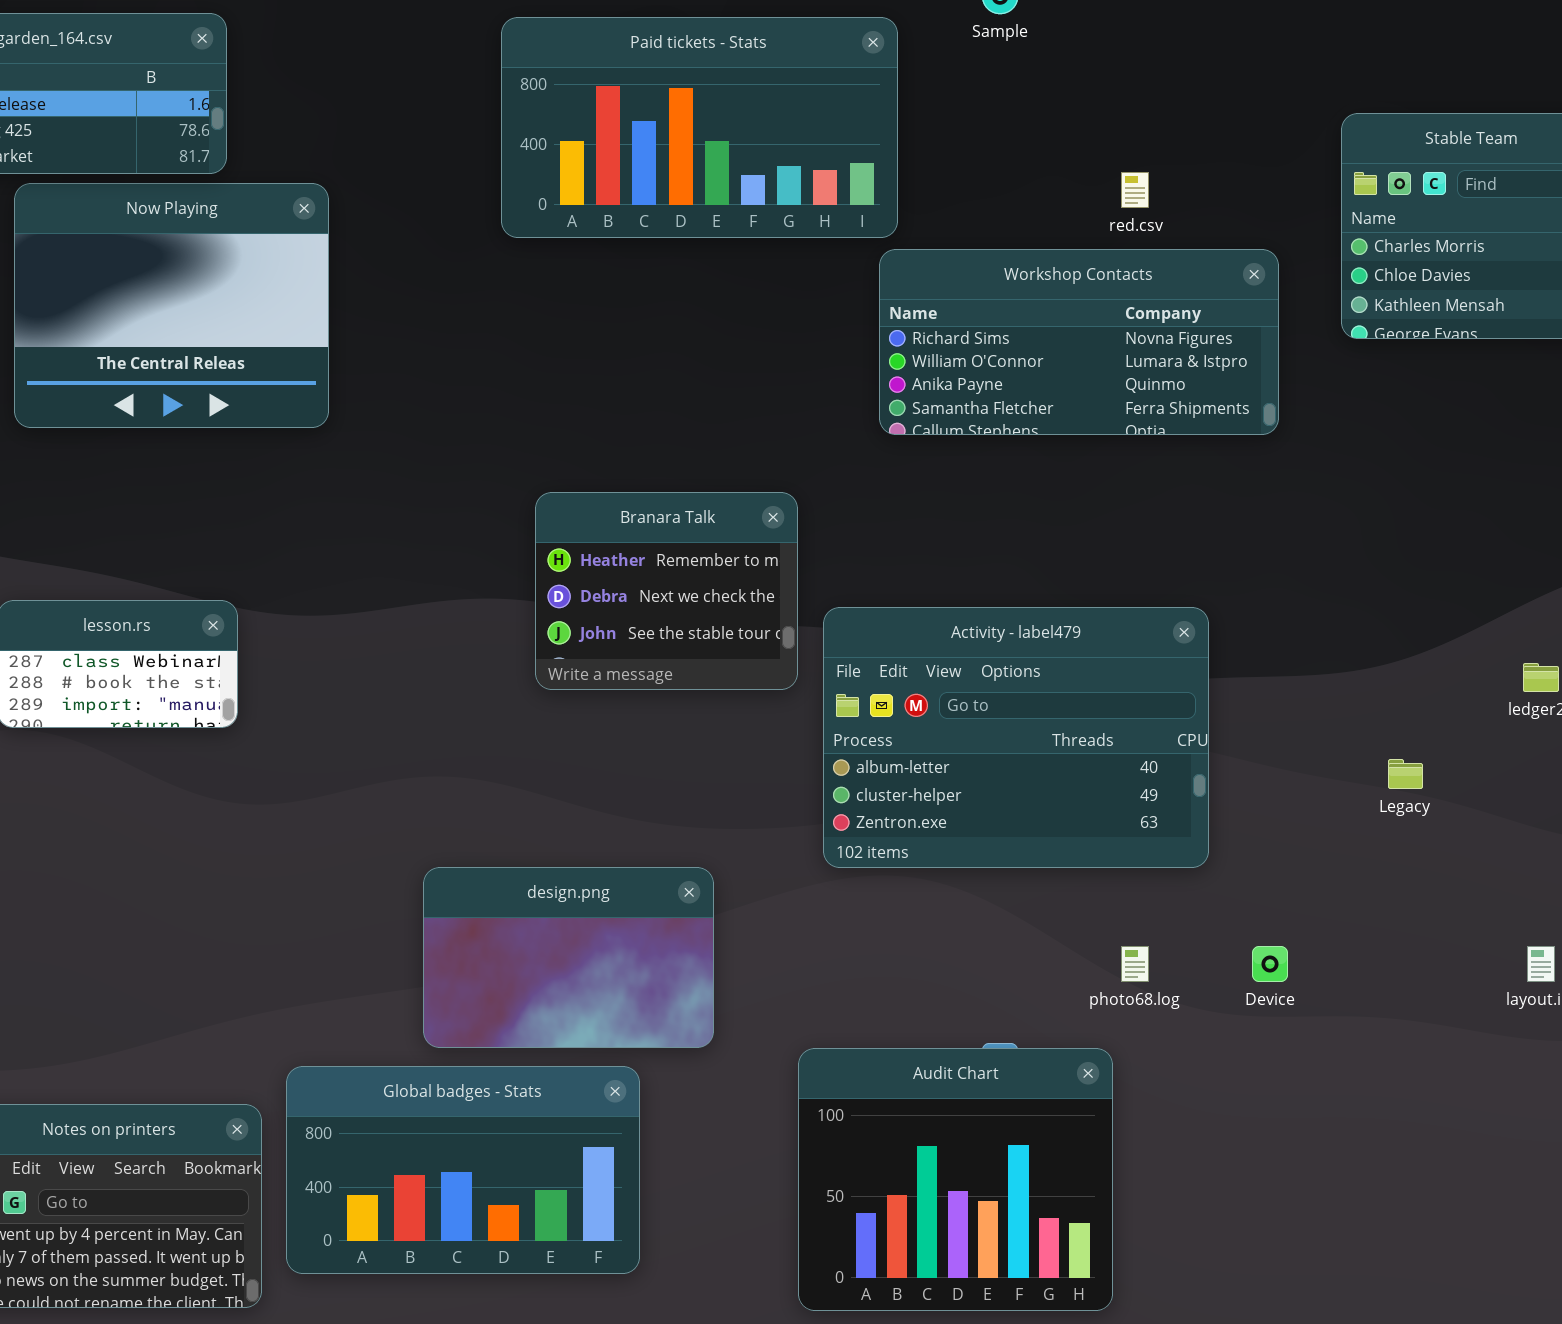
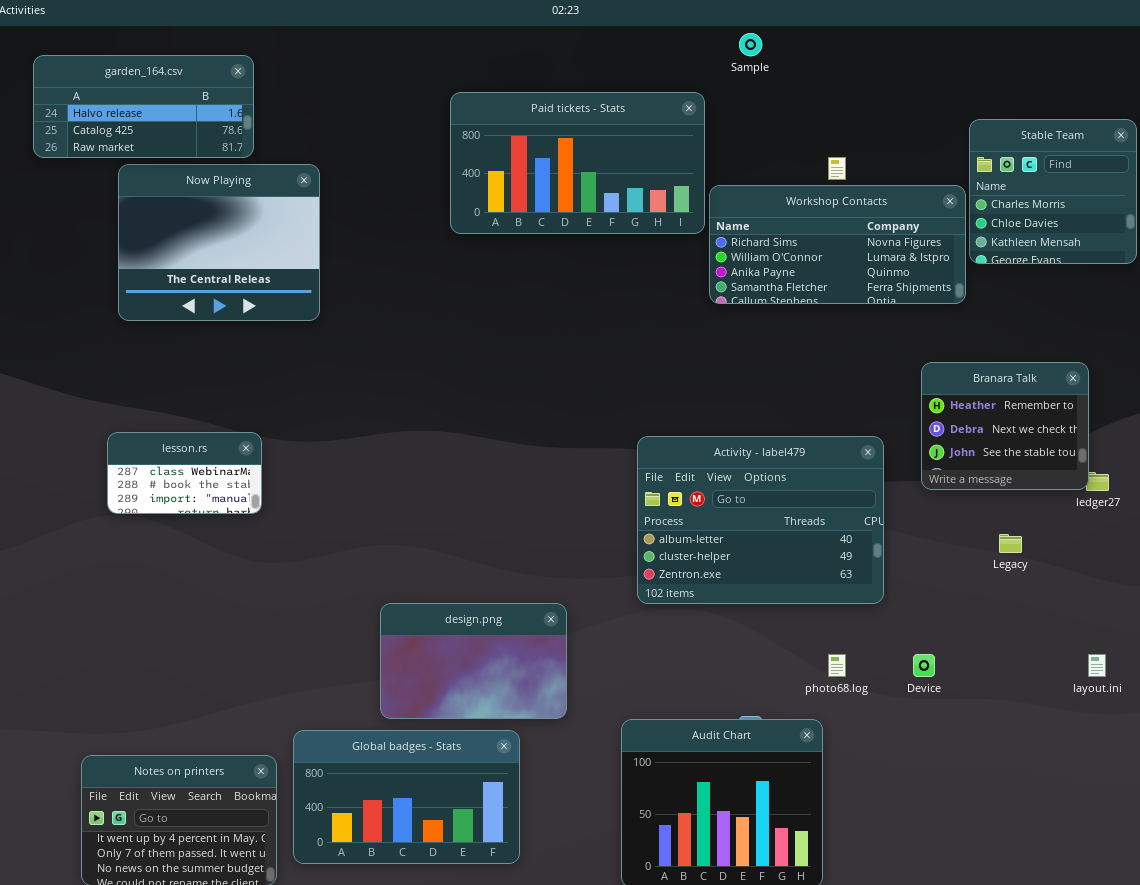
Paid tickets - Stats: [501,17,898,238] -> [450,92,705,234], moved
Workshop Contacts: [879,249,1279,435] -> [709,185,966,304], moved
Branara Talk: [535,492,798,690] -> [921,362,1089,490], moved

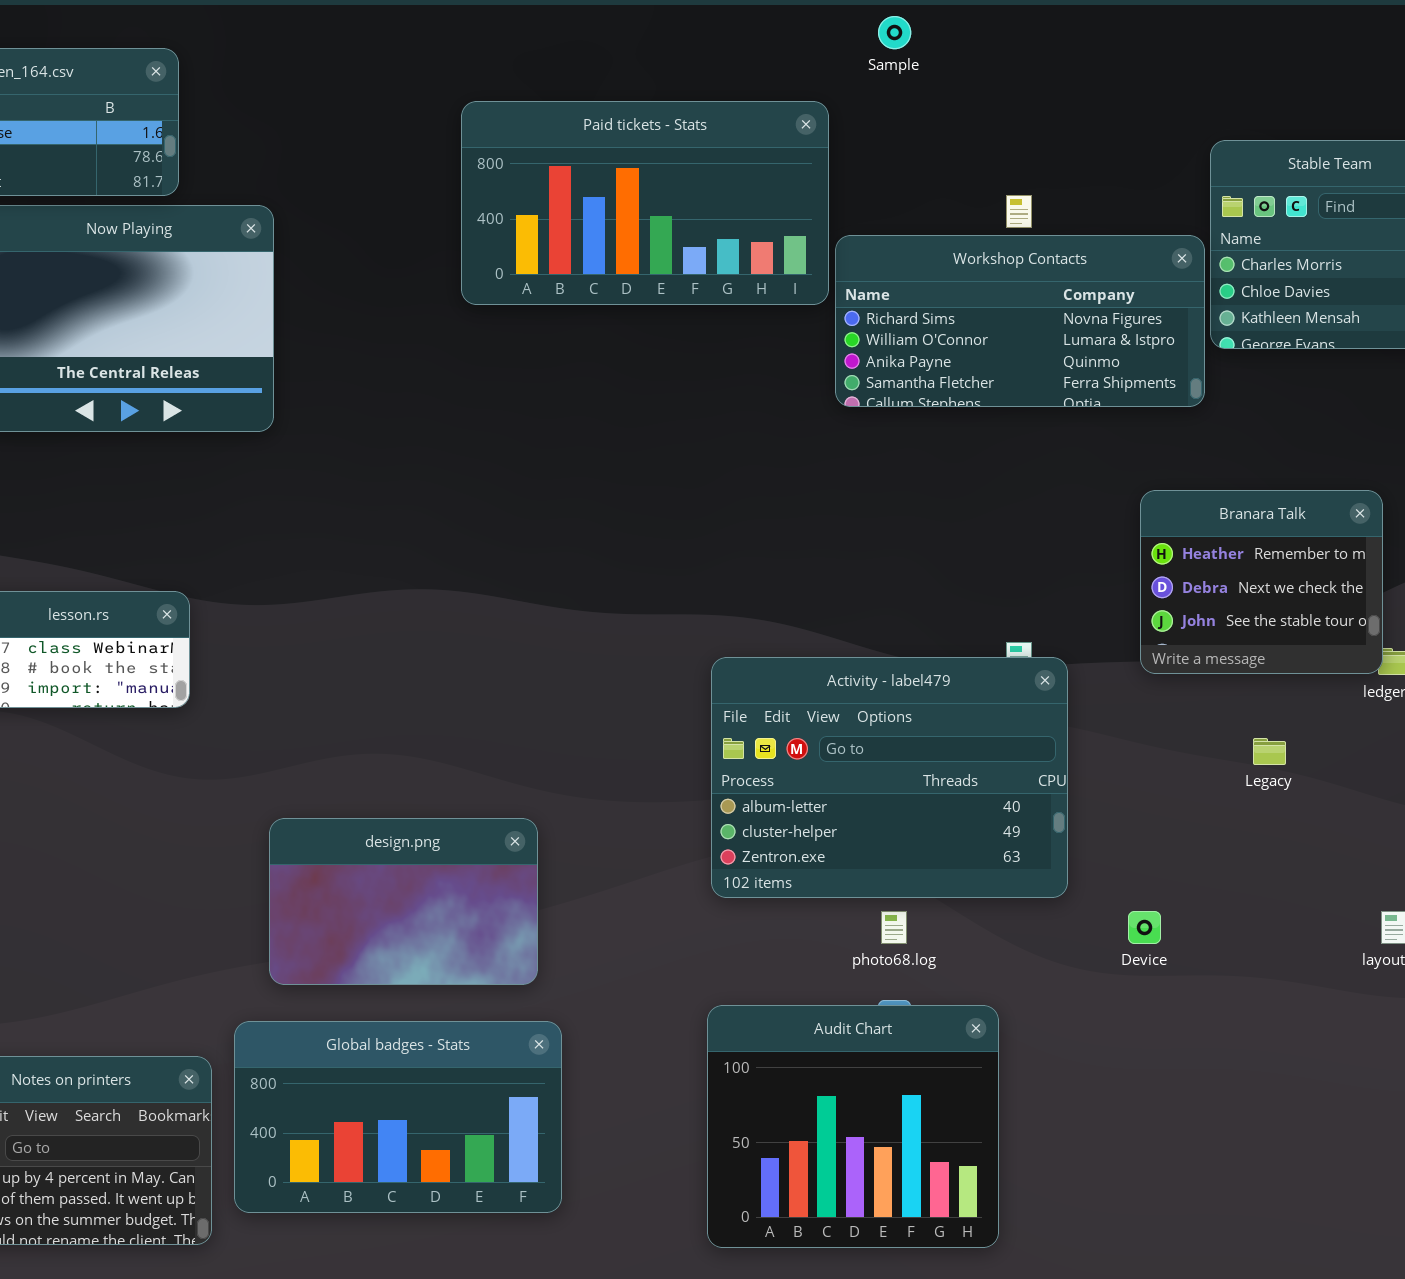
Activity - label479: [637,436,884,604] -> [711,657,1068,898], moved
design.png: [380,603,567,719] -> [269,818,538,985], moved
photo68.log: [828,654,846,677] -> [881,911,907,944], moved

